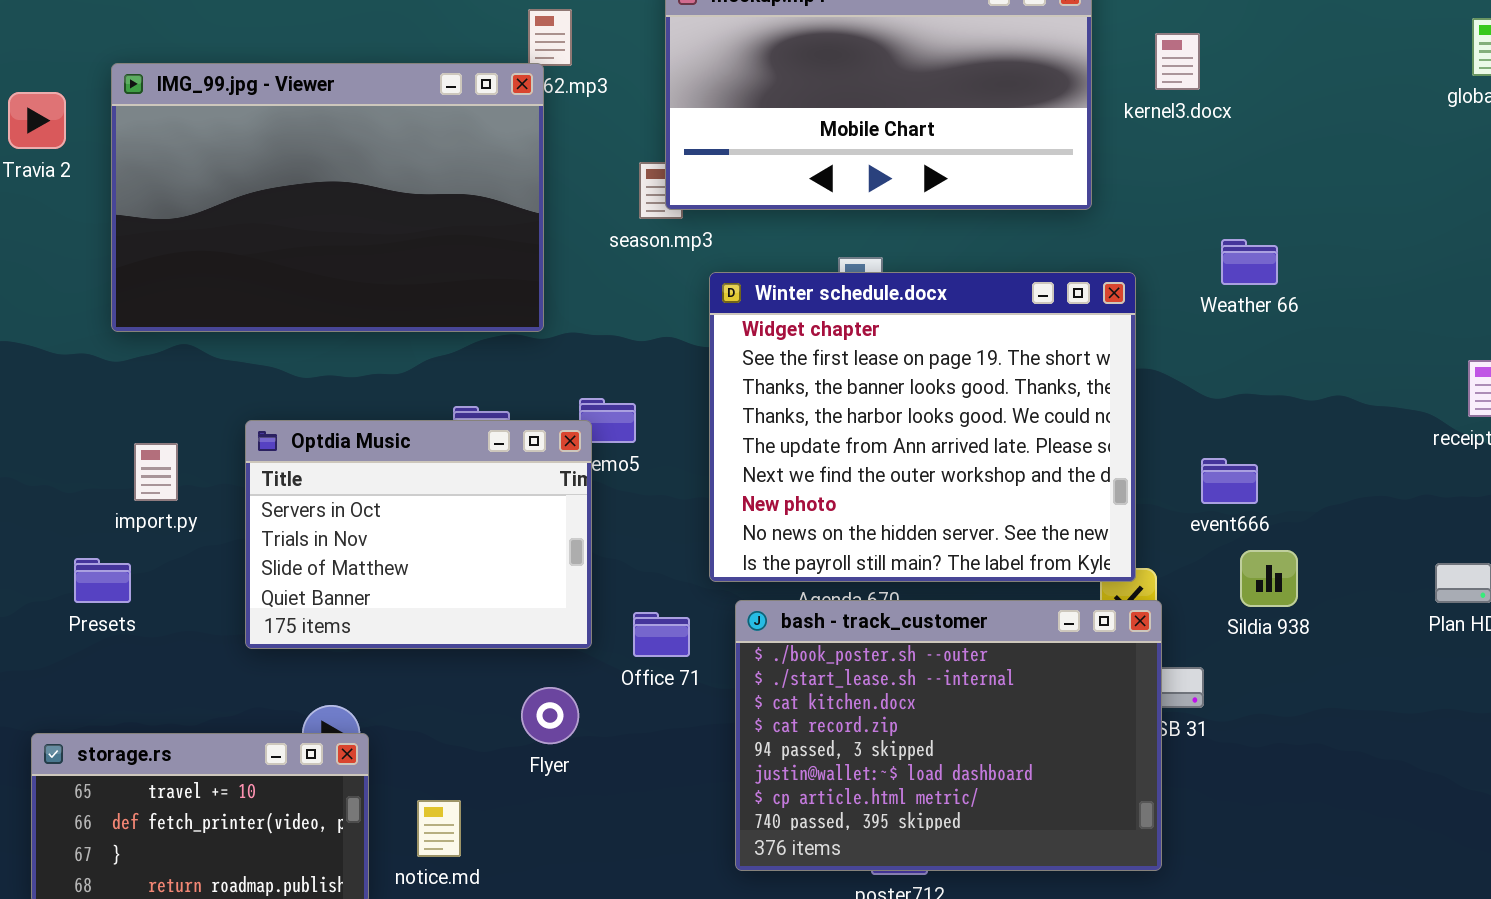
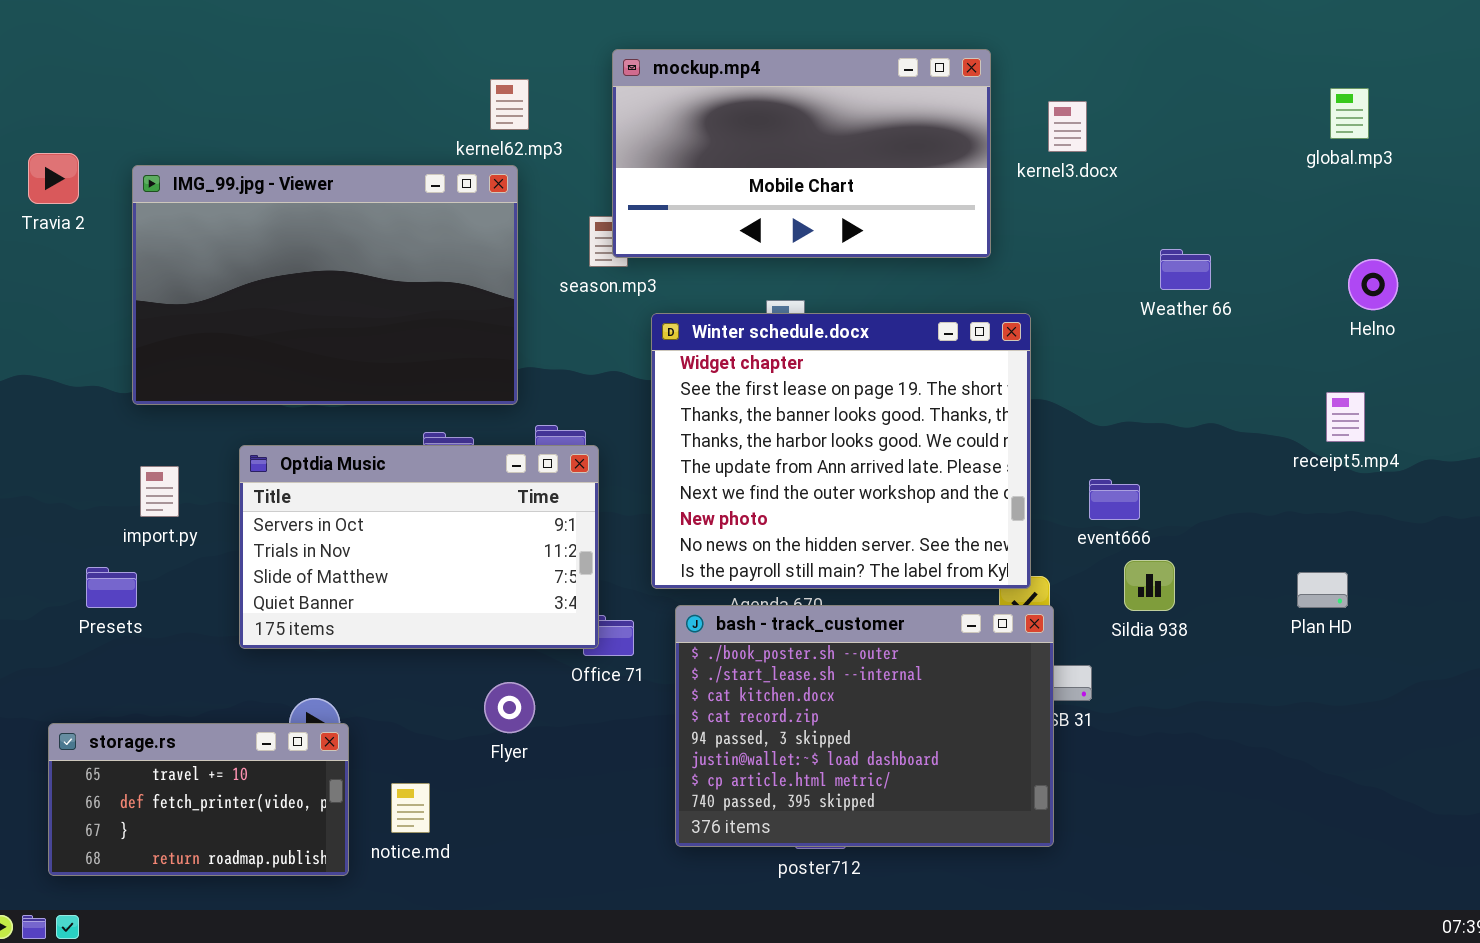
IMG_99.jpg - Viewer: [111,63,544,332] -> [132,165,518,405], moved
Weather 66: [1221,239,1278,285] -> [1160,249,1211,290], moved
Optdia Music: [245,420,592,649] -> [239,445,599,649], resized

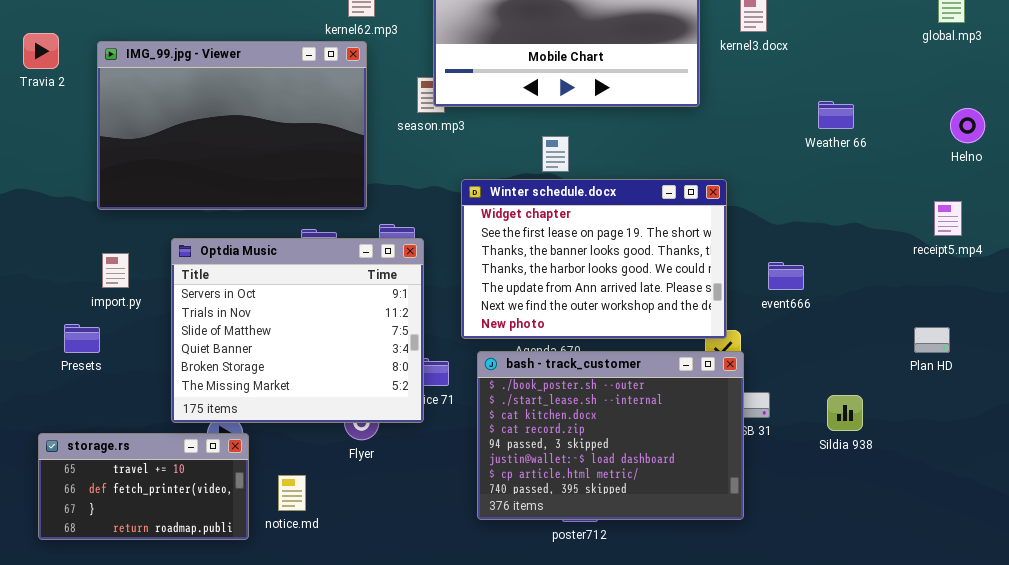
Winter schedule.docx: [651,313,1031,589] -> [461,179,727,339], resized
Optdia Music: [239,445,599,649] -> [171,238,424,423], resized
Sildia 938: [1124,560,1175,611] -> [827,395,863,431], moved

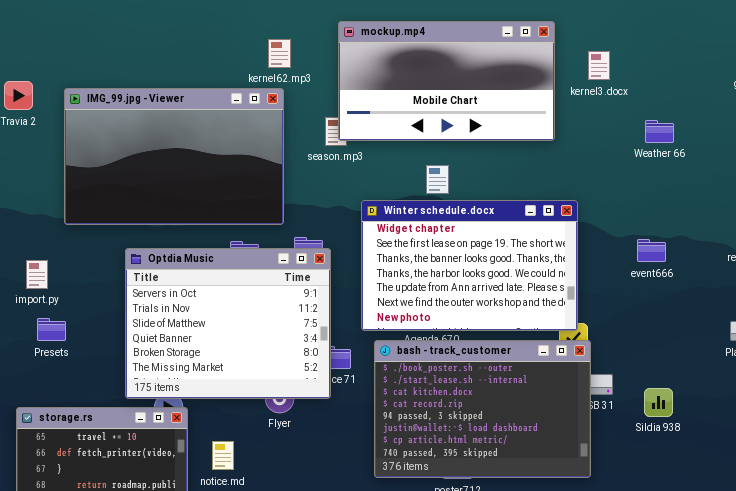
Weather 66: [818,101,854,129] -> [645,120,674,143], moved
import.py: [102,253,129,288] -> [26,260,48,289], moved
event666: [768,262,804,290] -> [637,239,666,262], moved
Sildia 938: [827,395,863,431] -> [644,388,673,417], moved

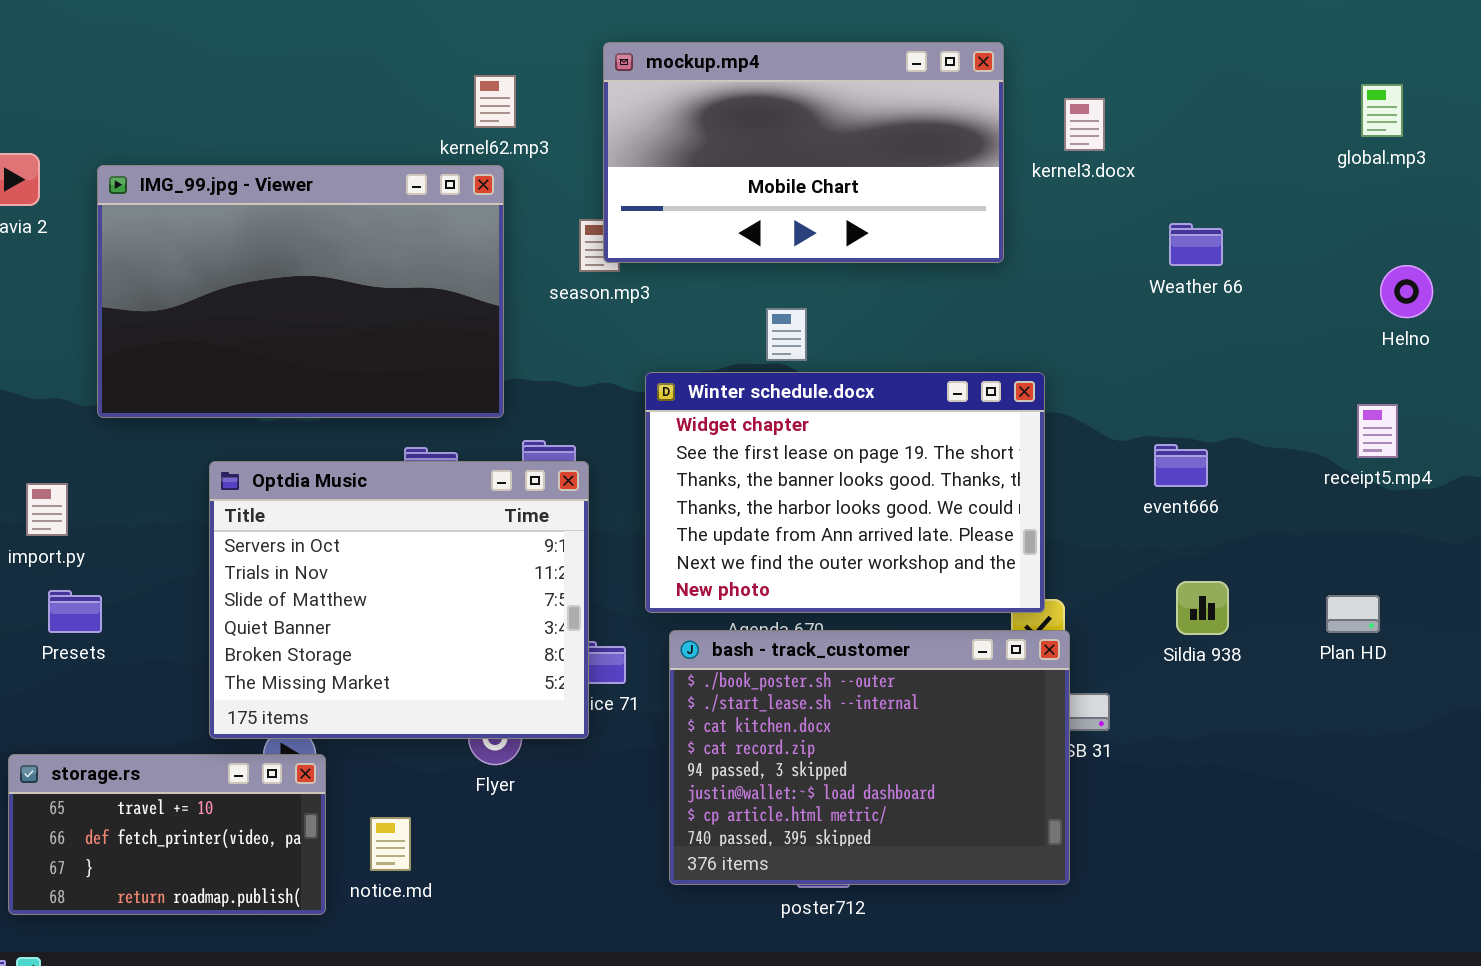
Sildia 938: [644,388,673,417] -> [1176,581,1229,635], moved

